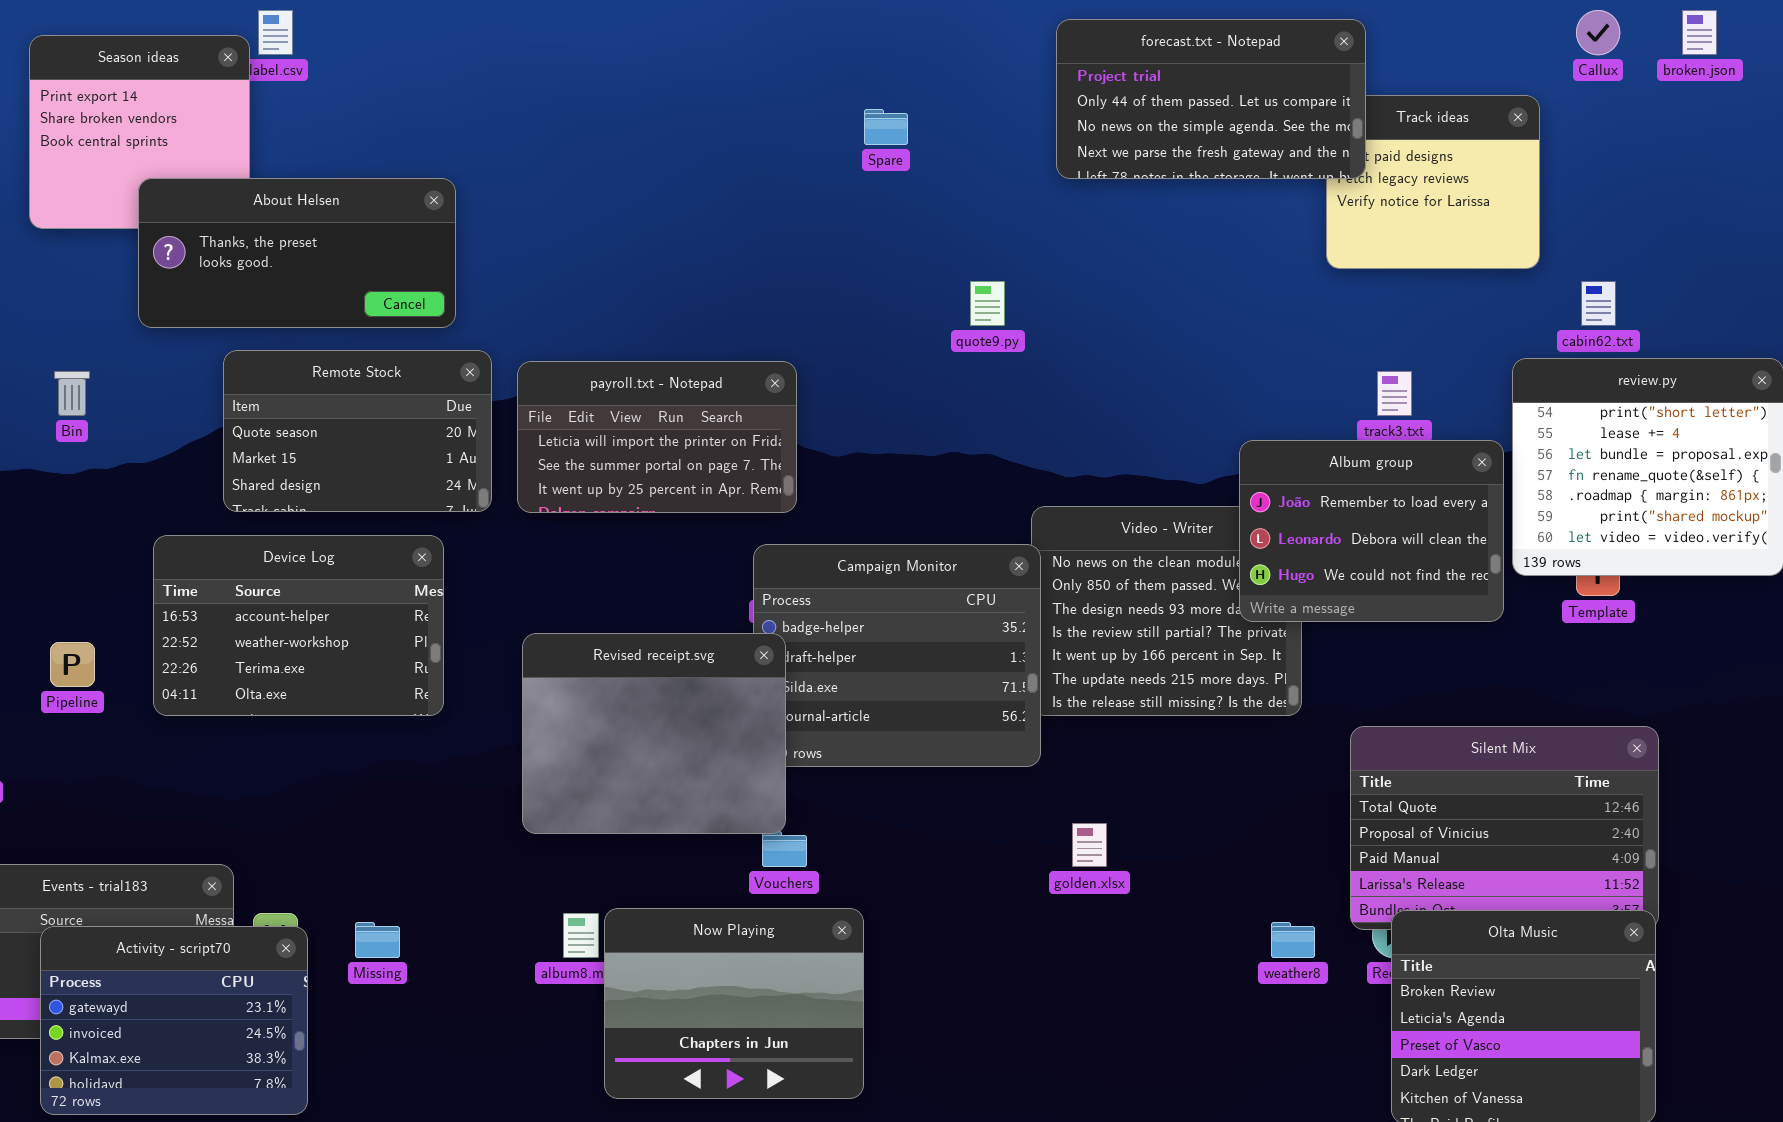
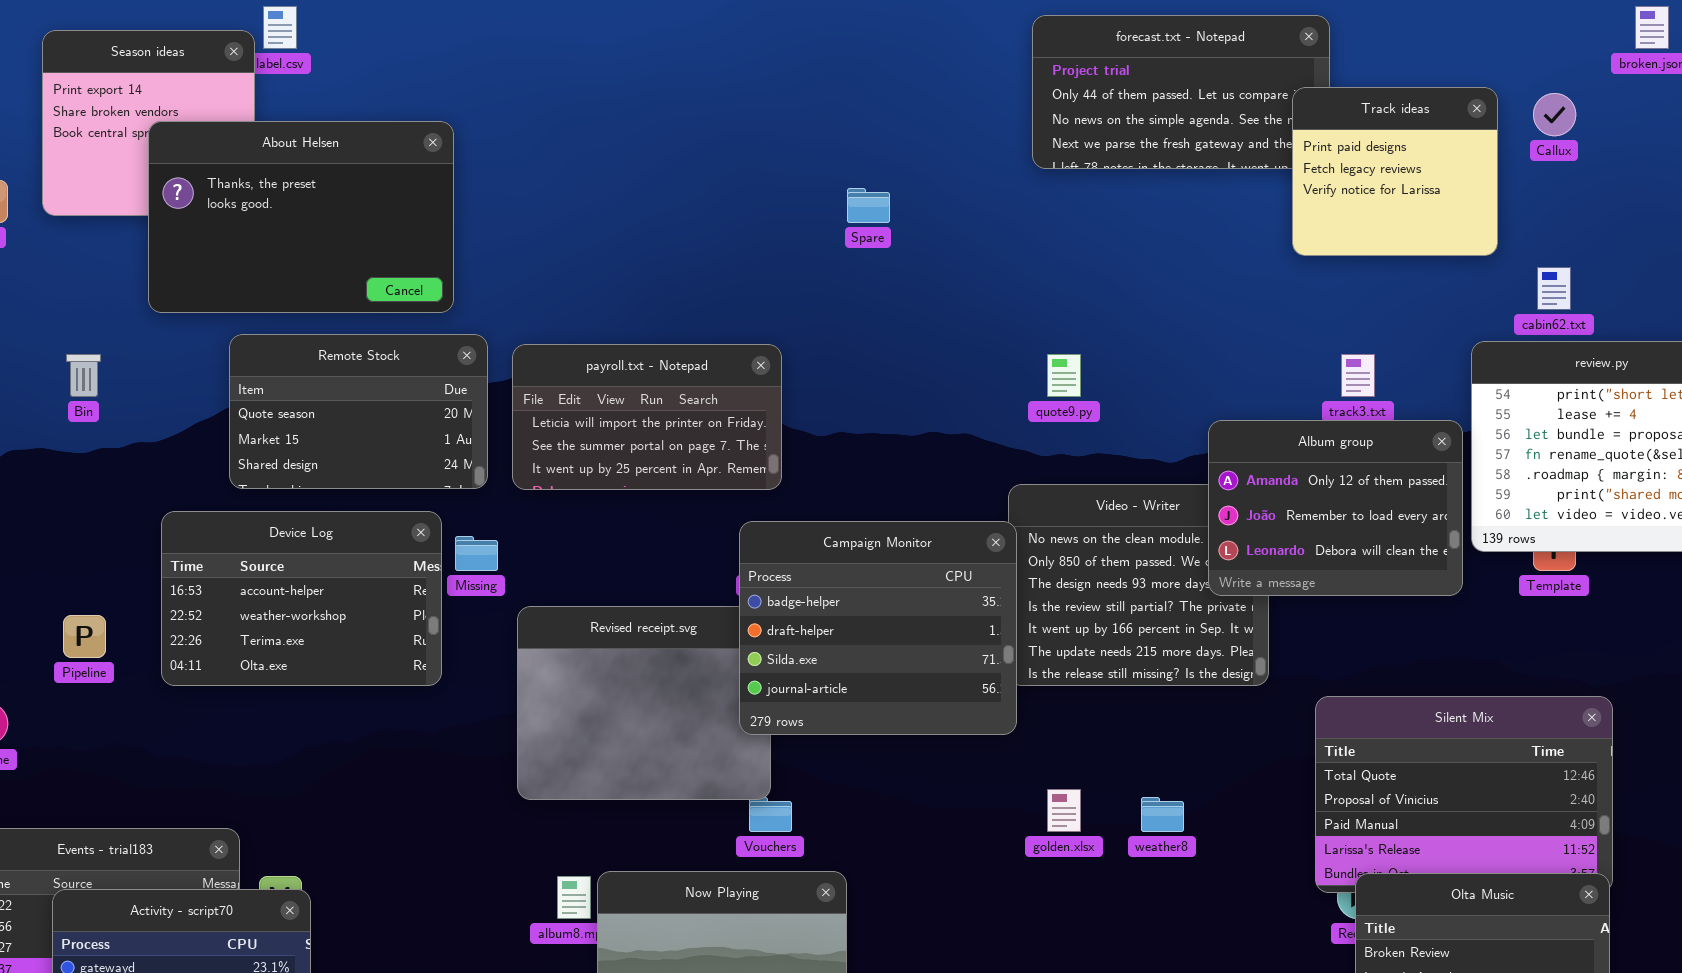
Callux: [1576,10,1620,55] -> [1533,93,1576,136], moved
Track ideas: [1326,95,1540,269] -> [1292,87,1498,256], raised
Spare: [864,109,908,145] -> [847,188,890,223], moved
About Helsen: [138,178,456,328] -> [148,121,454,313], resized
quote9.py: [970,281,1005,326] -> [1047,354,1081,397], moved
Album group: [1239,440,1504,622] -> [1208,420,1463,596], scrolled up 1 row
Campaign Monitor: [753,544,1041,767] -> [739,521,1017,735], raised
Missing: [355,922,400,958] -> [455,536,498,571], moved
weather8: [1271,922,1315,958] -> [1141,797,1184,832], moved

